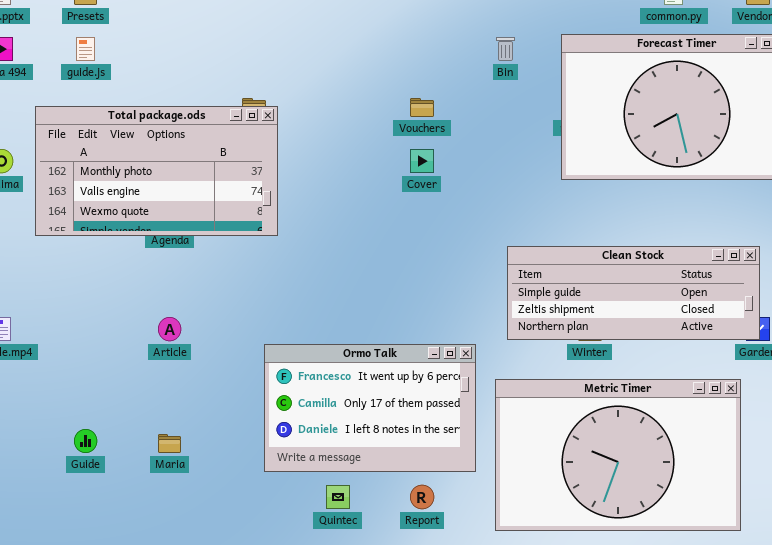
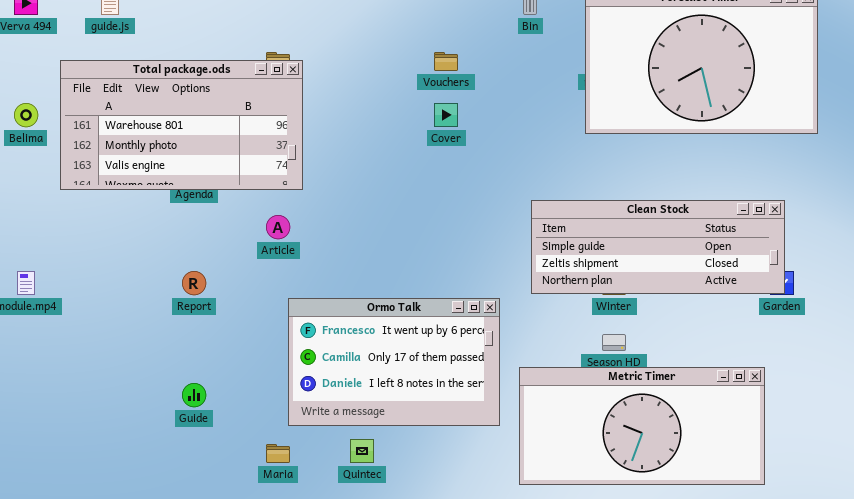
Total package.ods: [35,106,278,236] -> [60,60,303,190], scrolled up 1 row
Article: [158,317,181,341] -> [266,215,290,239], moved
Metric Timer: [495,379,741,531] -> [519,367,765,485], resized
Guide: [74,429,97,453] -> [182,383,206,407], moved
Maria: [158,434,181,453] -> [266,444,290,463], moved
Report: [410,485,434,509] -> [182,271,206,295], moved

